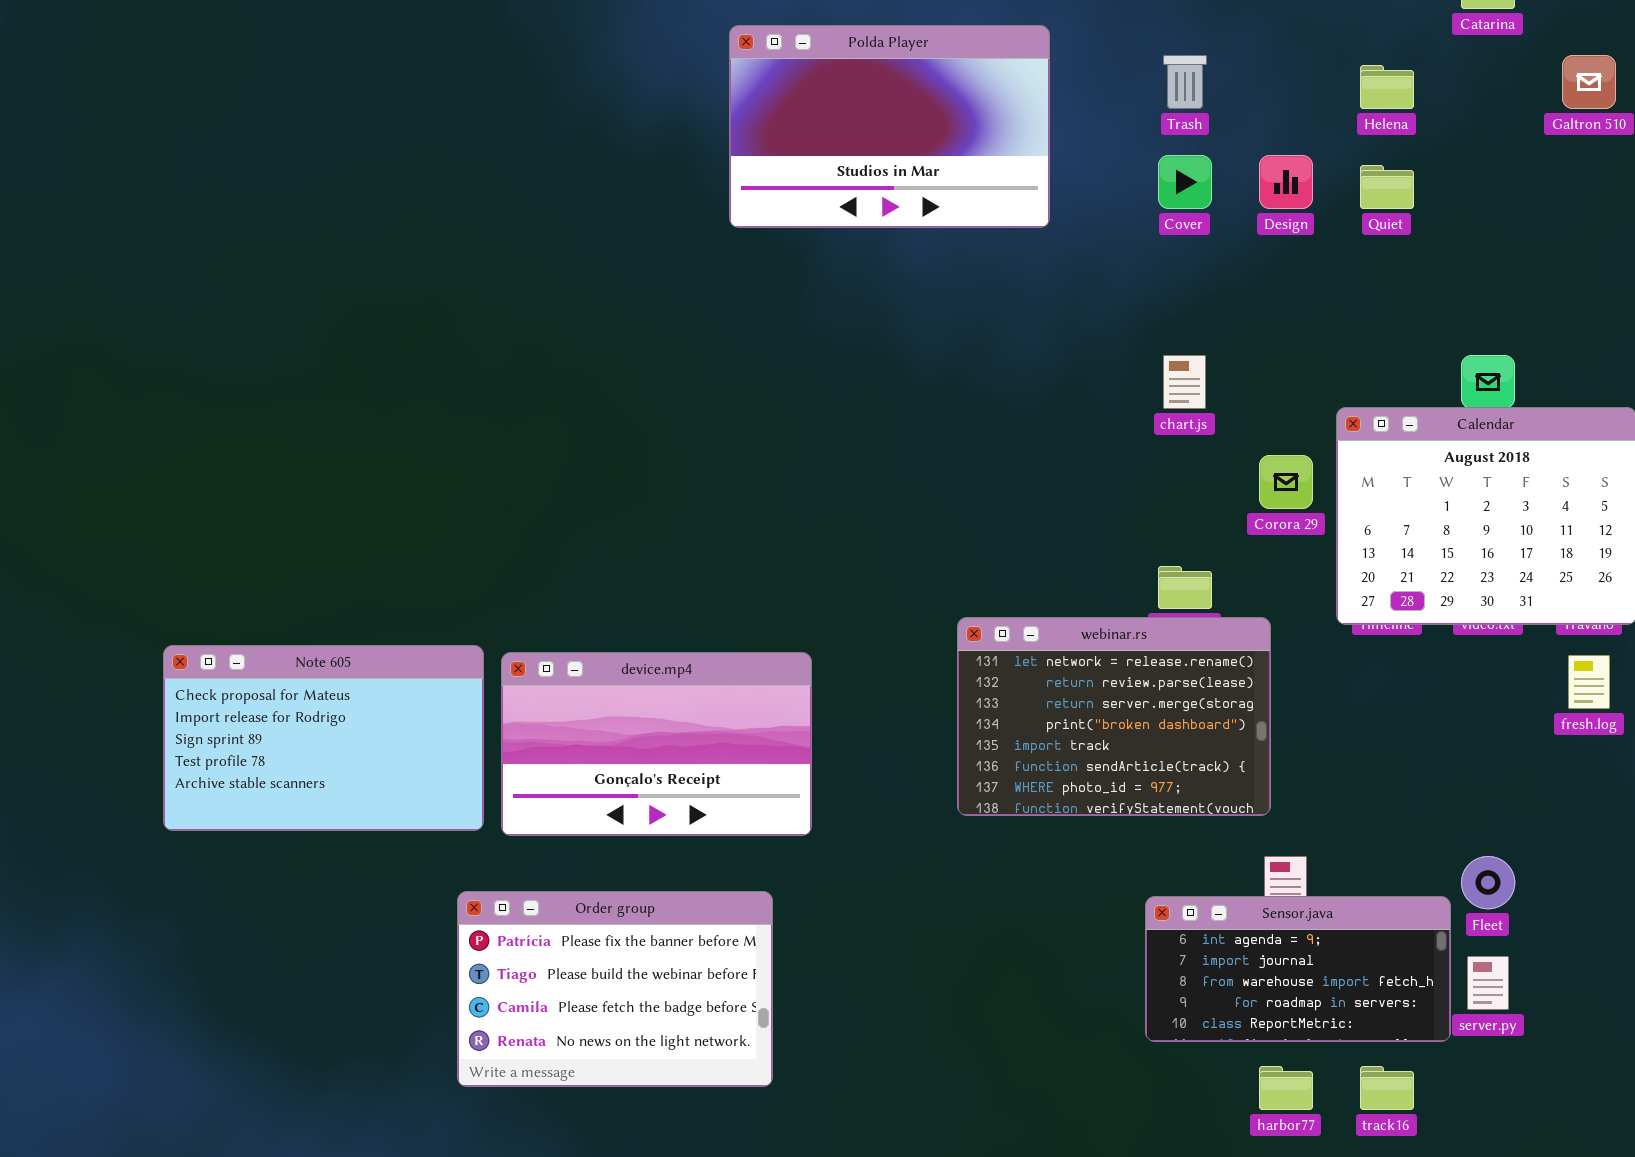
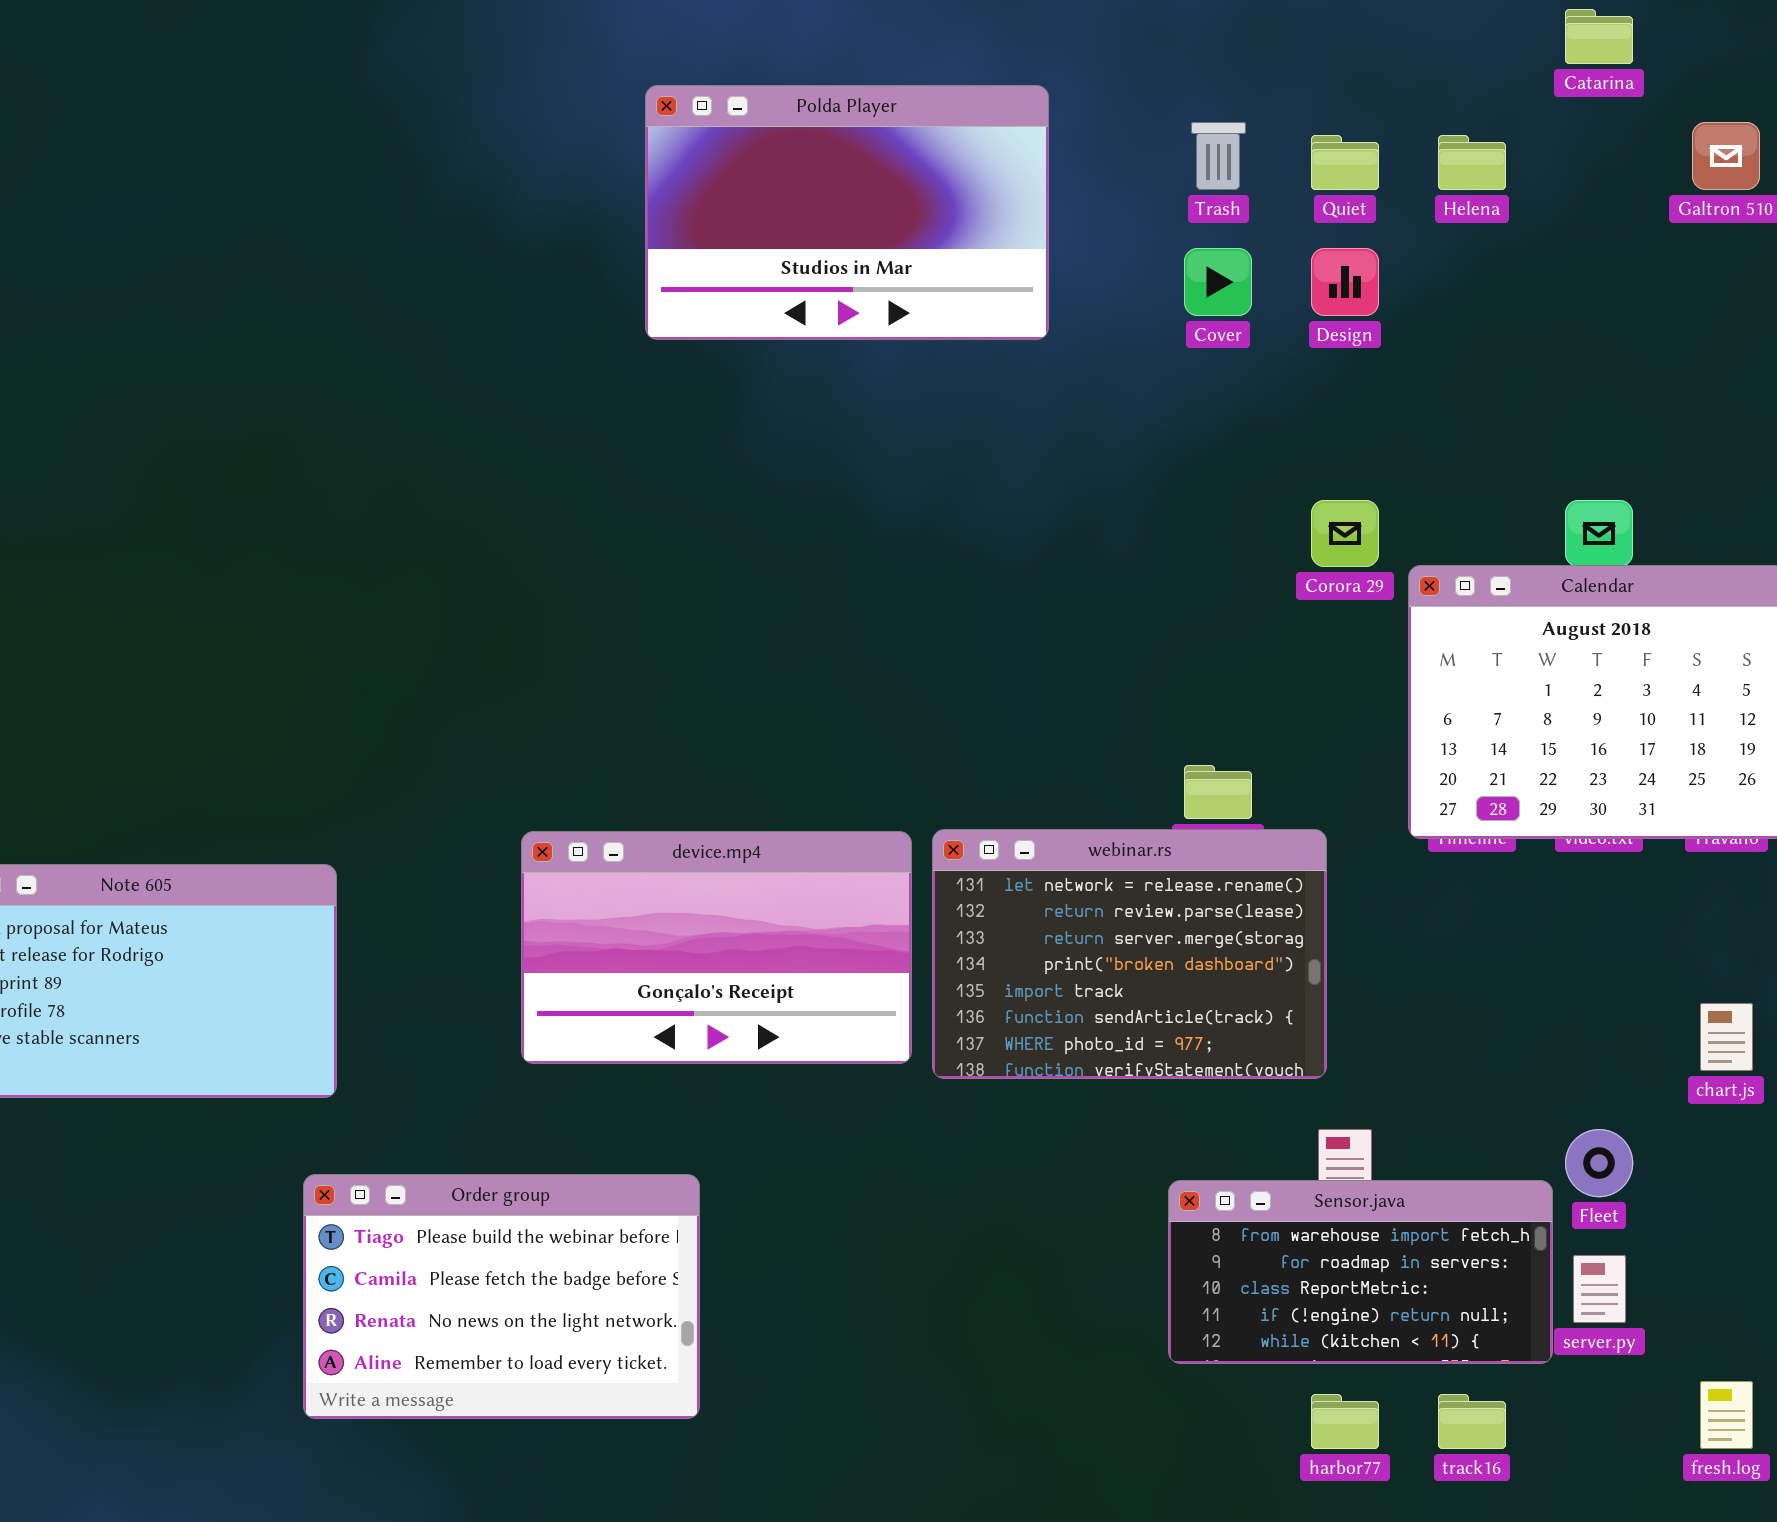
Quiet: [1360,165,1414,209] -> [1311,135,1379,190], moved
chart.js: [1163,355,1206,409] -> [1700,1003,1753,1071], moved
Corora 29: [1259,455,1313,509] -> [1311,500,1379,567], moved
device.mp4: [501,652,812,836] -> [521,831,912,1064], moved
fresh.log: [1568,655,1610,709] -> [1700,1381,1753,1449], moved
Order group: [457,891,773,1087] -> [303,1174,700,1419], scrolled down 1 row
Sensor.java: [1145,896,1451,1042] -> [1168,1180,1553,1364], scrolled down 2 rows

